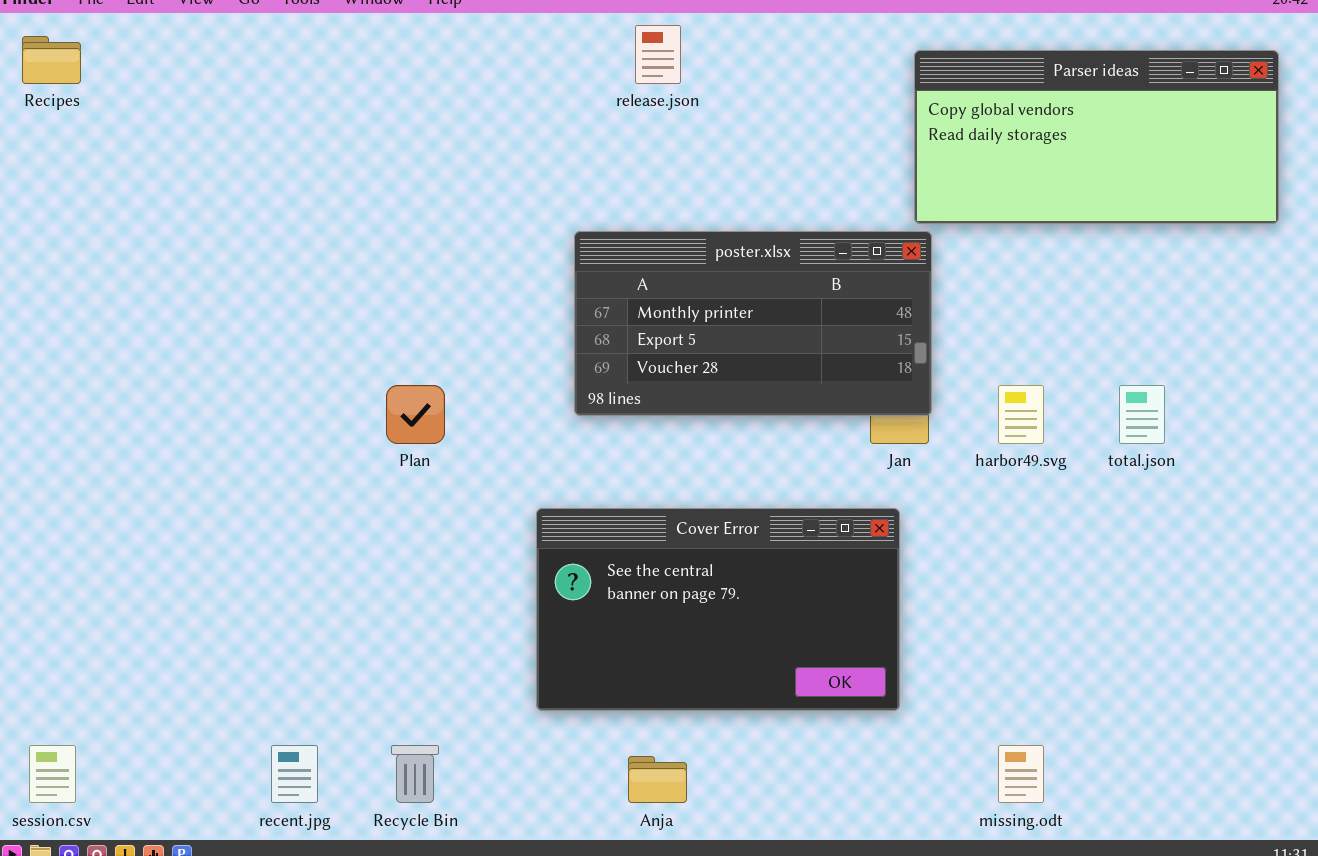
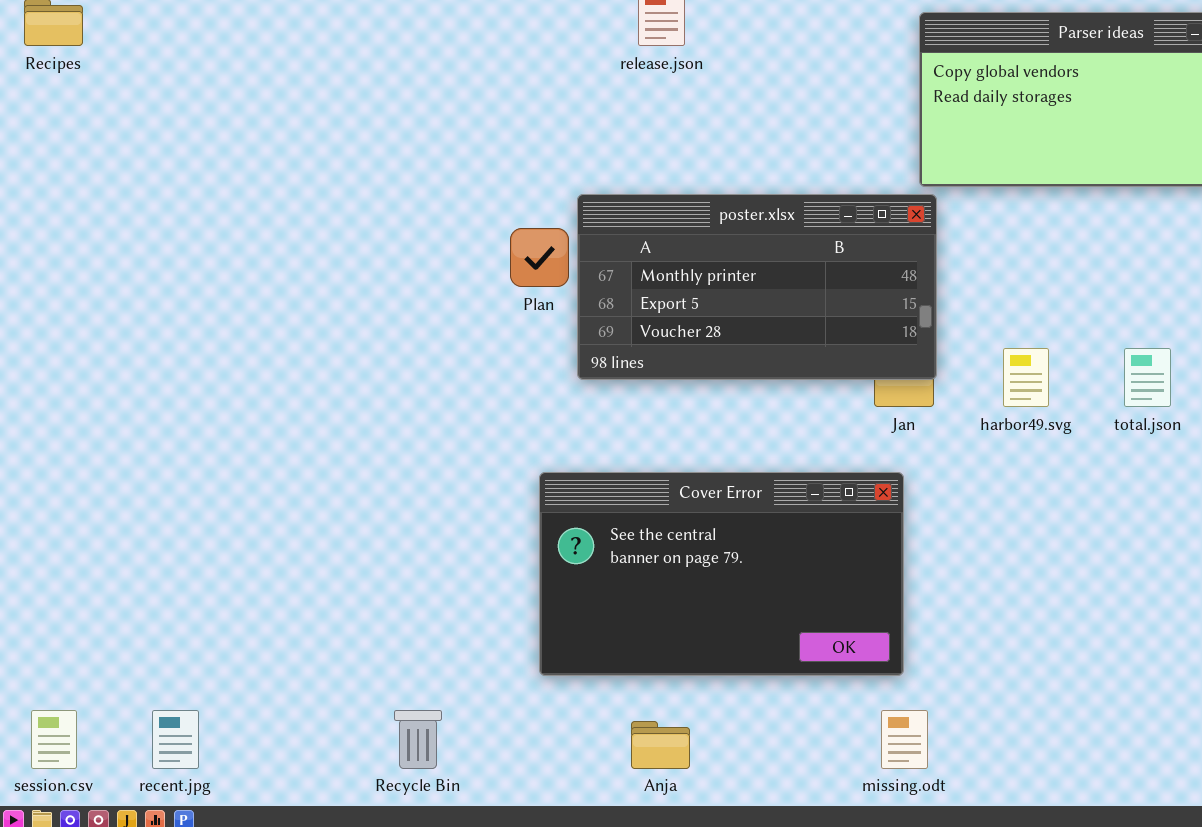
Plan: [386,385,445,444] -> [510,228,569,287], moved
recent.jpg: [271,745,318,803] -> [152,710,199,769], moved
missing.odt: [998,745,1044,803] -> [881,710,928,769], moved

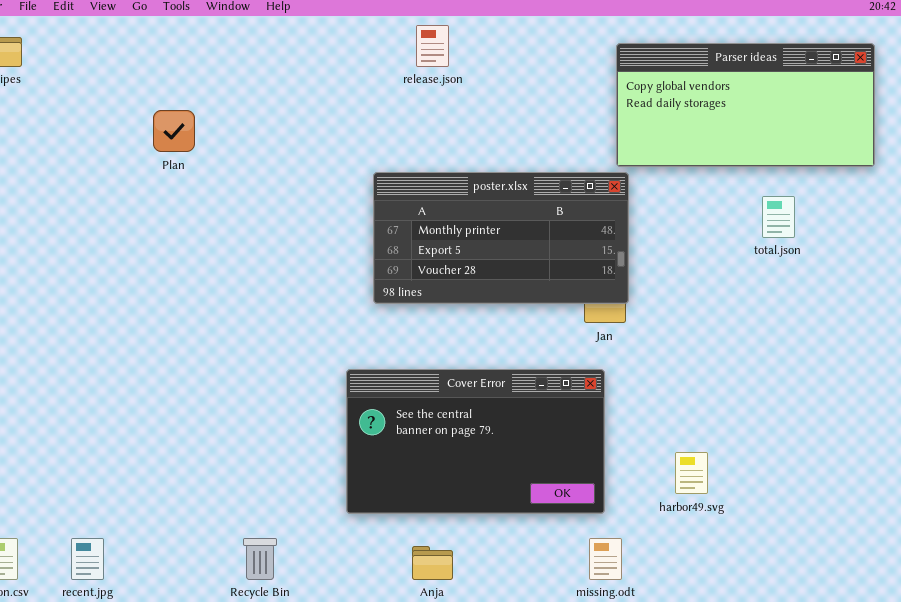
Plan: [510,228,569,287] -> [153,110,195,152], moved
harbor49.svg: [1003,348,1049,407] -> [675,452,708,494], moved
total.json: [1124,348,1171,407] -> [762,196,795,238], moved

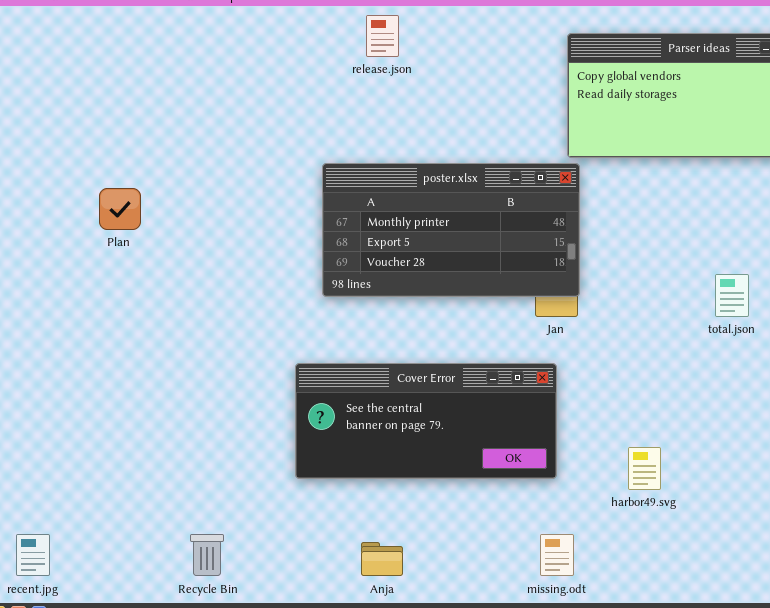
Plan: [153,110,195,152] -> [99,188,141,230], moved
total.json: [762,196,795,238] -> [715,274,749,317], moved
Cover Error: [346,369,605,514] -> [295,363,557,479], resized

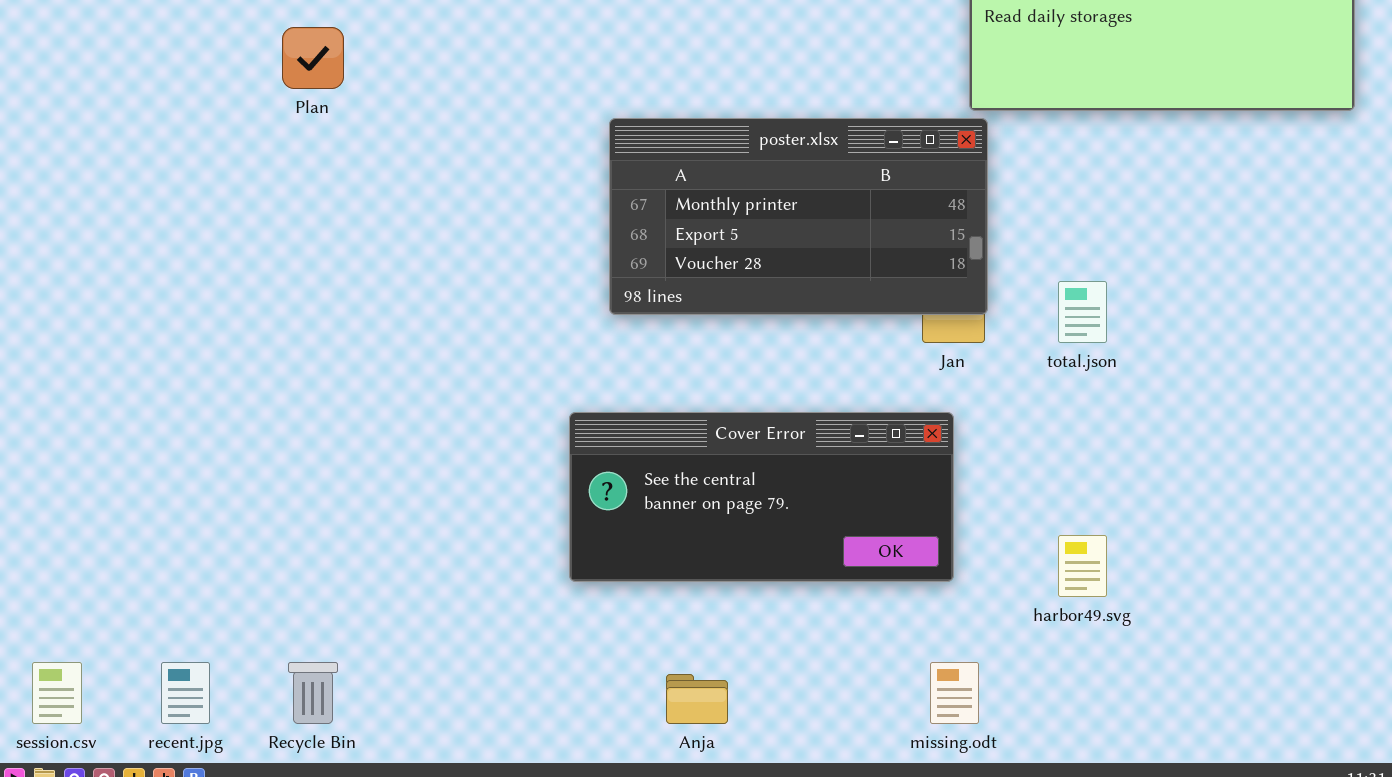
Plan: [99,188,141,230] -> [282,27,344,89], moved
total.json: [715,274,749,317] -> [1058,281,1107,343], moved
Recycle Bin: [190,534,224,576] -> [288,662,338,724], moved

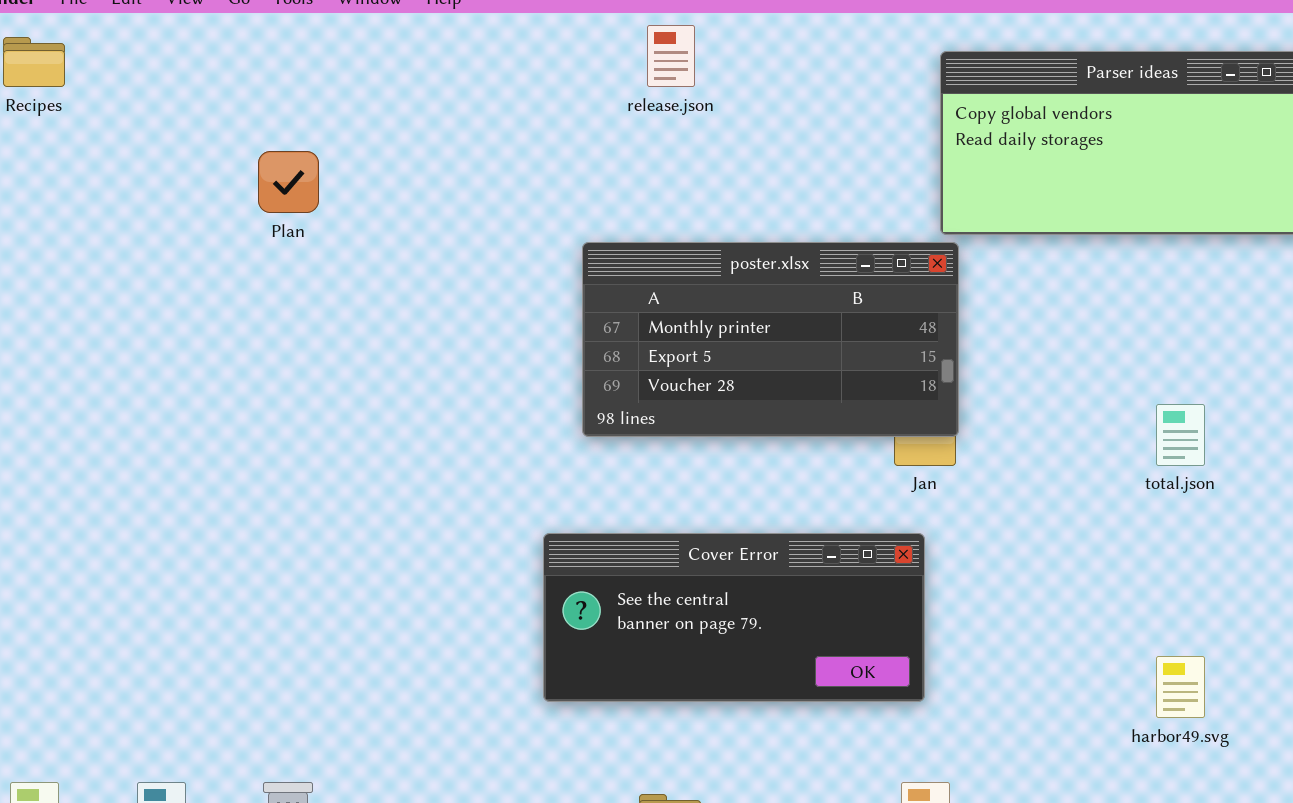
total.json: [1058,281,1107,343] -> [1156,404,1205,466], moved
harbor49.svg: [1058,535,1107,597] -> [1156,656,1205,718], moved

